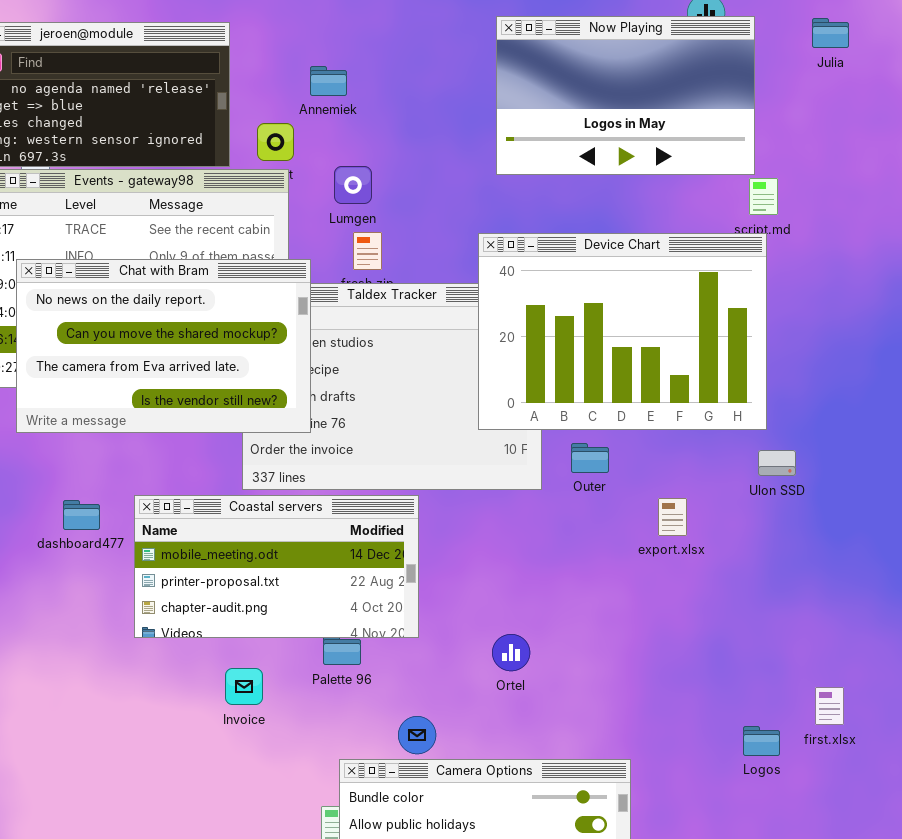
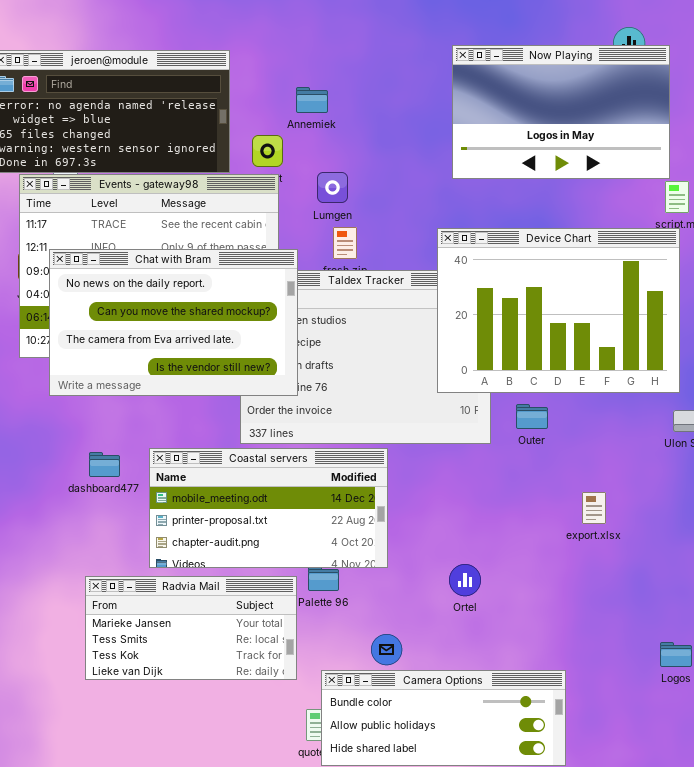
export.xlsx: [658,498,687,536] -> [582,492,606,524], moved
Radvia Mail: none -> [85,576,297,680], opened

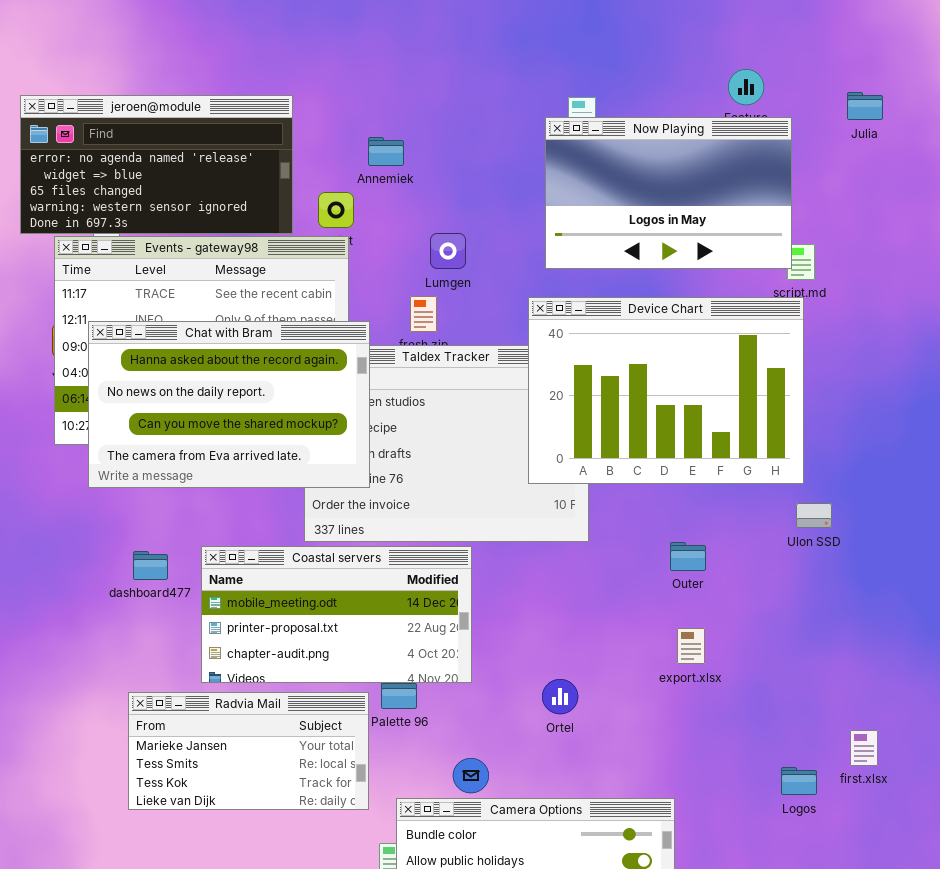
Now Playing: [452,45,670,179] -> [545,117,792,269], moved
Lumgen: [317,172,348,203] -> [430,233,466,269], moved
Chat with Bram: [49,249,298,396] -> [88,321,370,488], scrolled up 1 row
Outer: [516,404,548,429] -> [670,542,706,571], moved
export.xlsx: [582,492,606,524] -> [677,628,705,664], moved

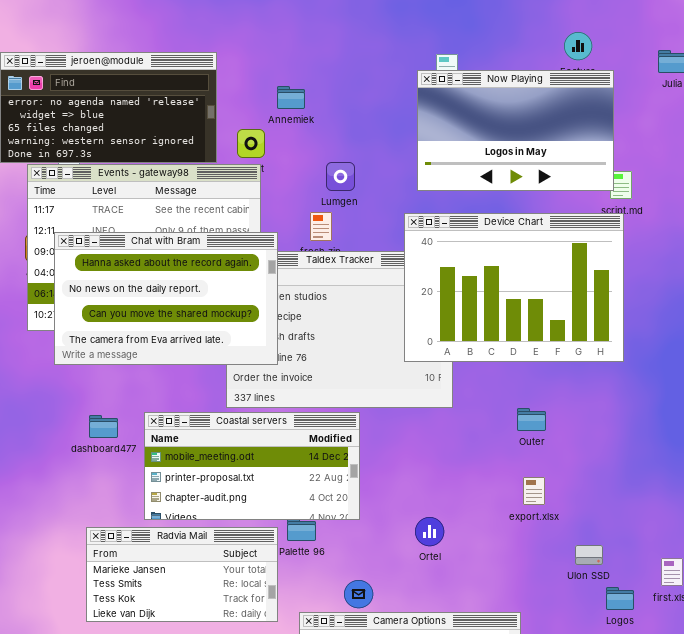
Ulon SSD: [796,503,832,528] -> [575,545,603,565], moved

